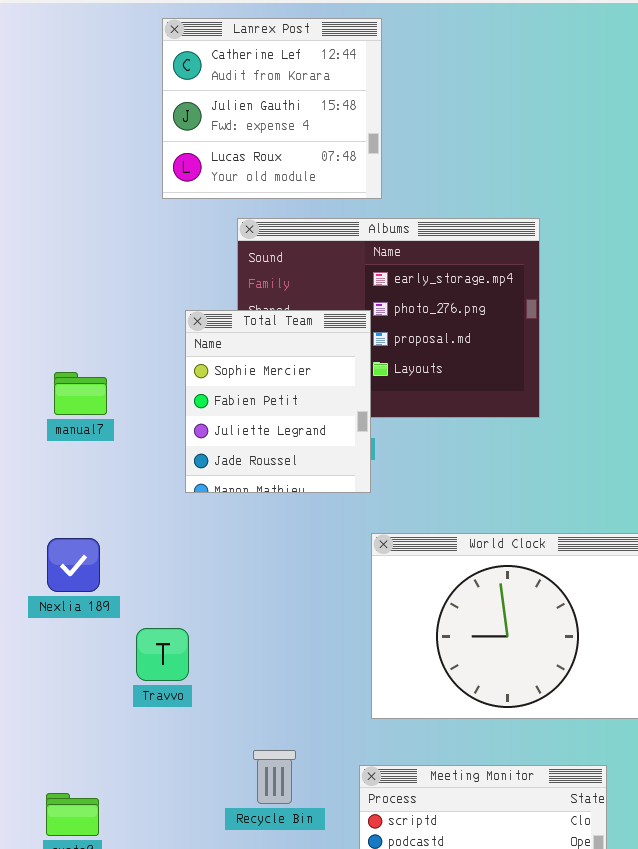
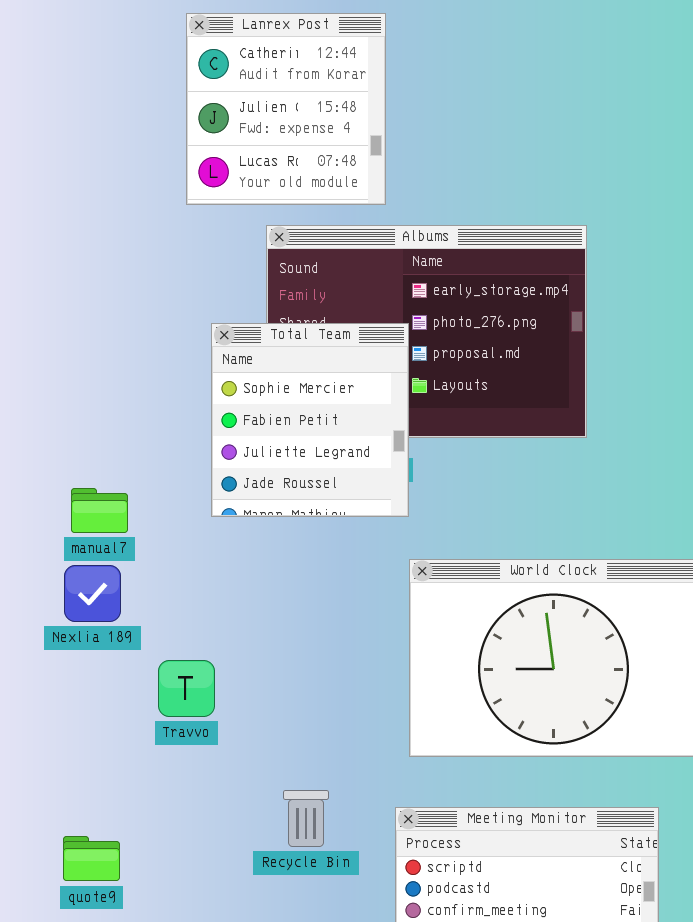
Lanrex Post: [162,18,382,199] -> [186,13,386,205], resized
manual7: [54,372,107,415] -> [71,488,128,533], moved

